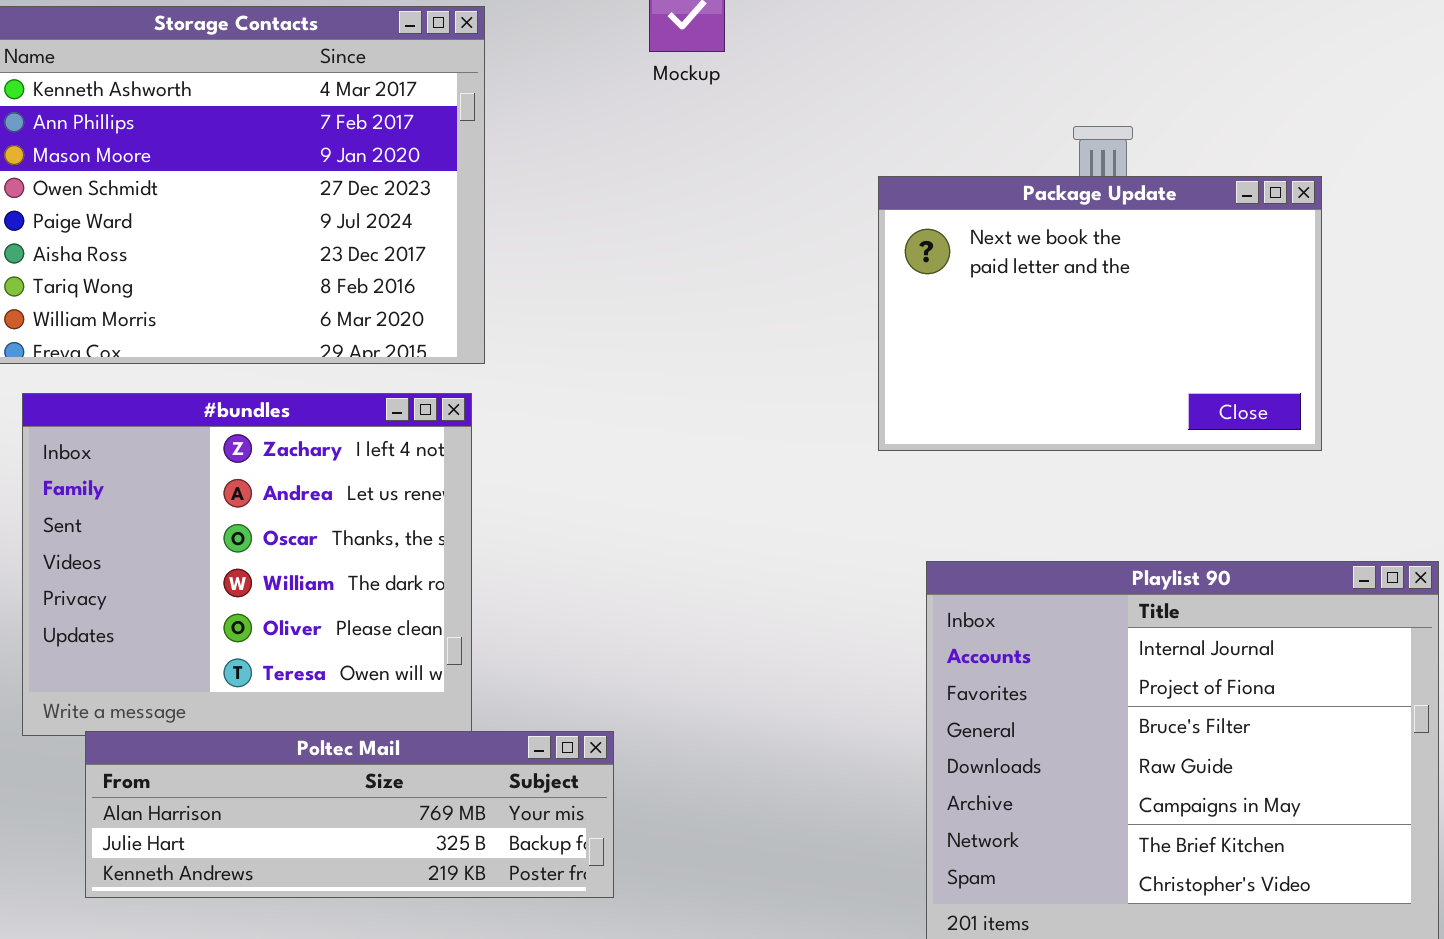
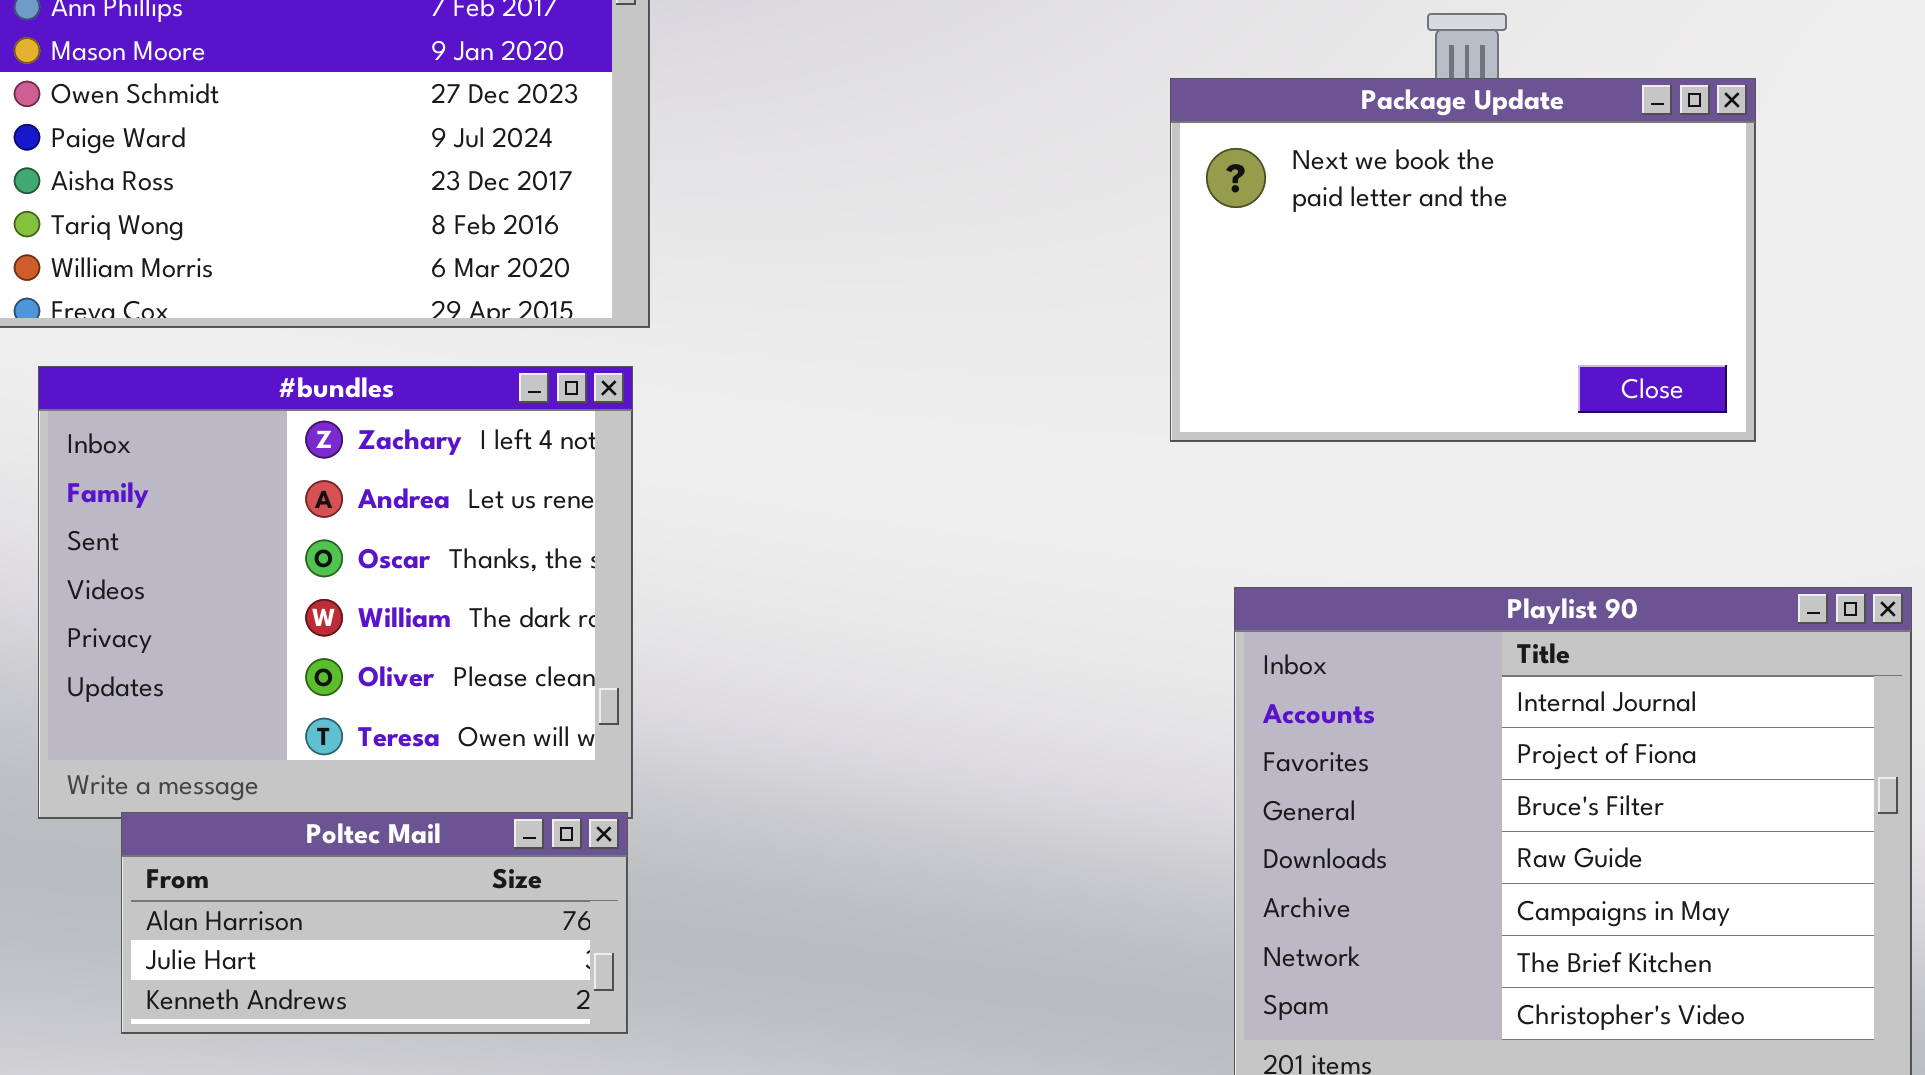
Poltec Mail: [85,731,614,898] -> [121,812,628,1034], resized

